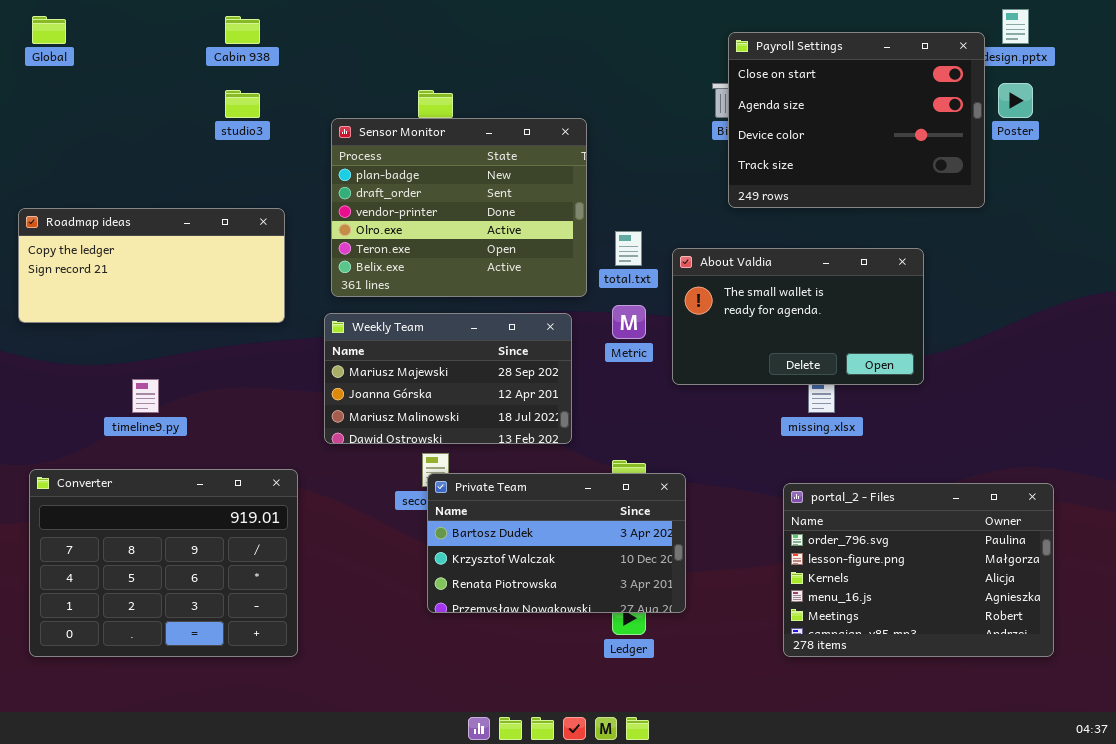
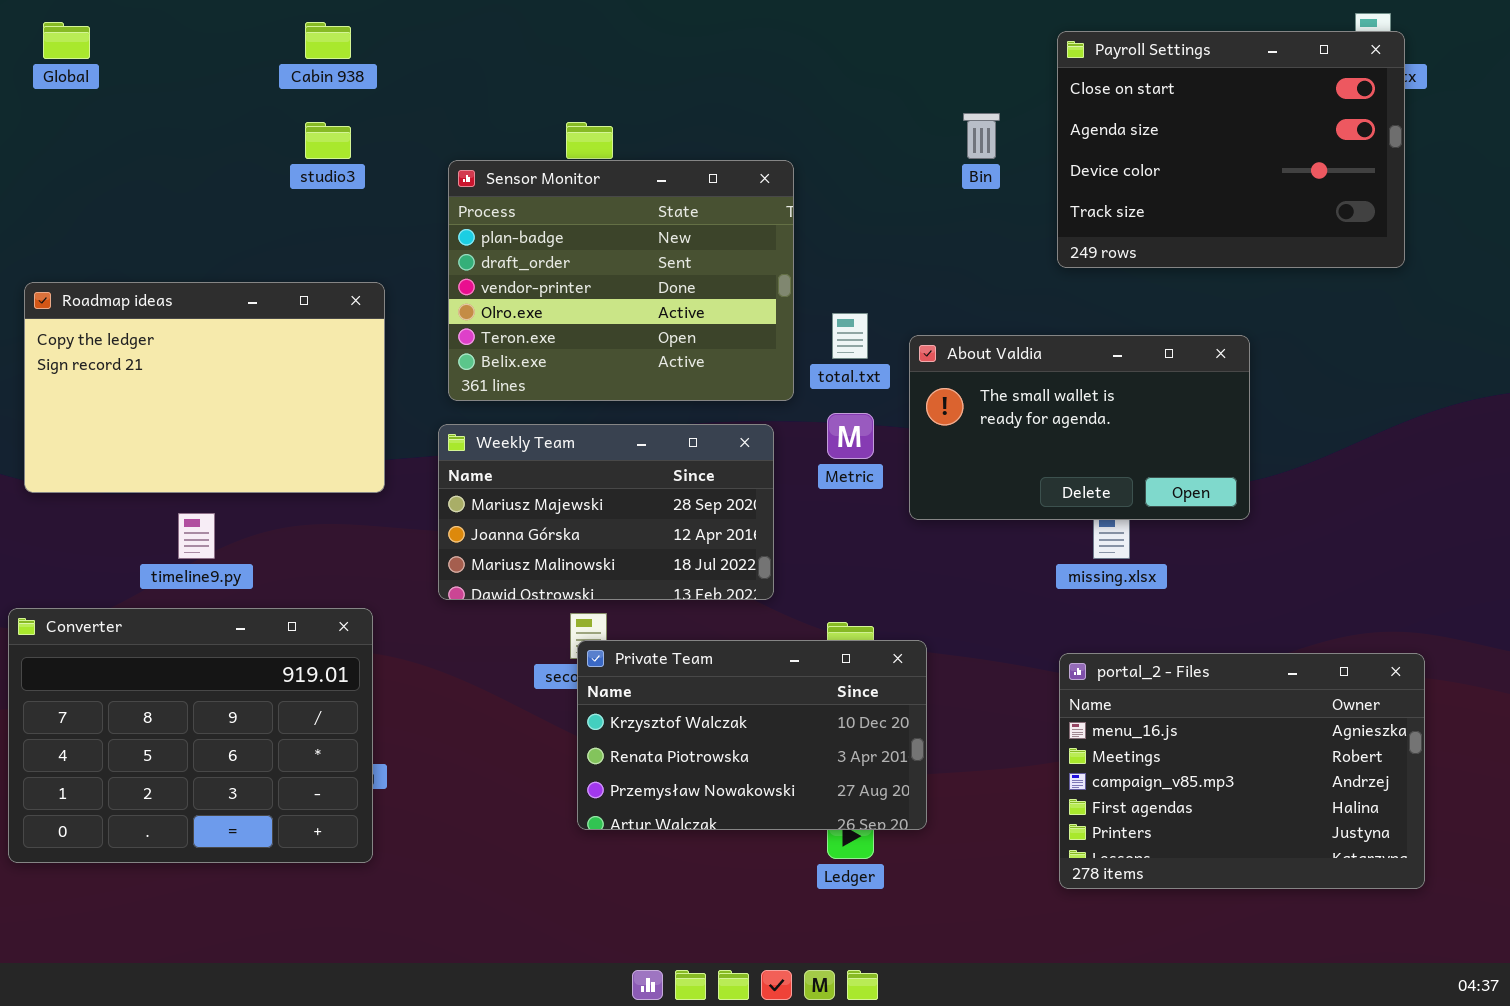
Payroll Settings: [728,32,985,208] -> [1057,31,1405,268], moved
Roadmap ideas: [18,208,285,323] -> [24,282,385,493], resized
Converter: [29,469,298,657] -> [8,608,373,863], moved
Private Team: [427,473,686,613] -> [577,640,927,830], scrolled down 1 row
portal_2 - Files: [783,483,1054,657] -> [1059,653,1425,889], scrolled down 3 rows

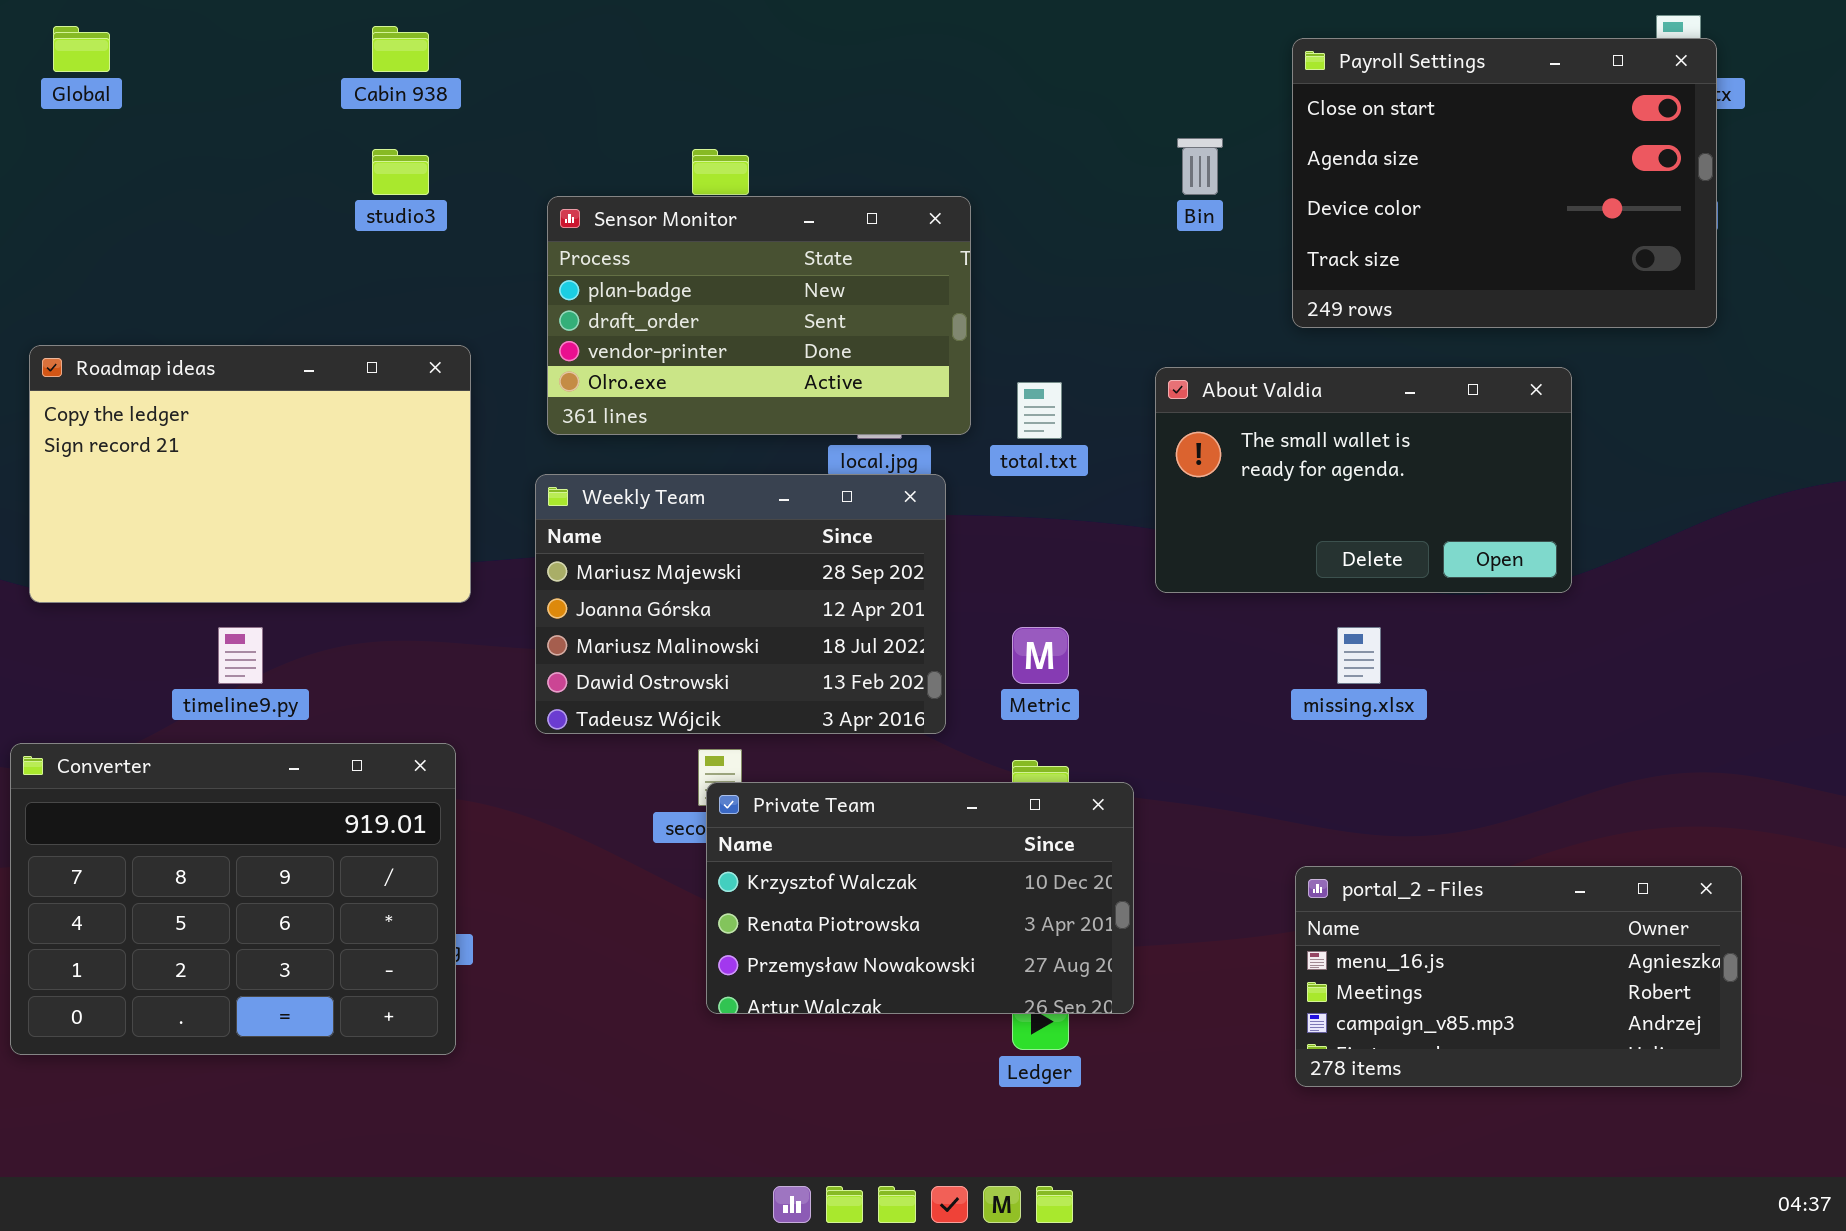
Sensor Monitor: [448,160,794,401] -> [547,196,971,435], resized
About Valdia: [909,335,1250,520] -> [1155,367,1572,593], moved
Metric: [827,413,874,459] -> [1012,627,1069,684], moved
Weekly Team: [438,424,774,600] -> [535,474,946,734], resized
portal_2 - Files: [1059,653,1425,889] -> [1295,866,1742,1087], resized

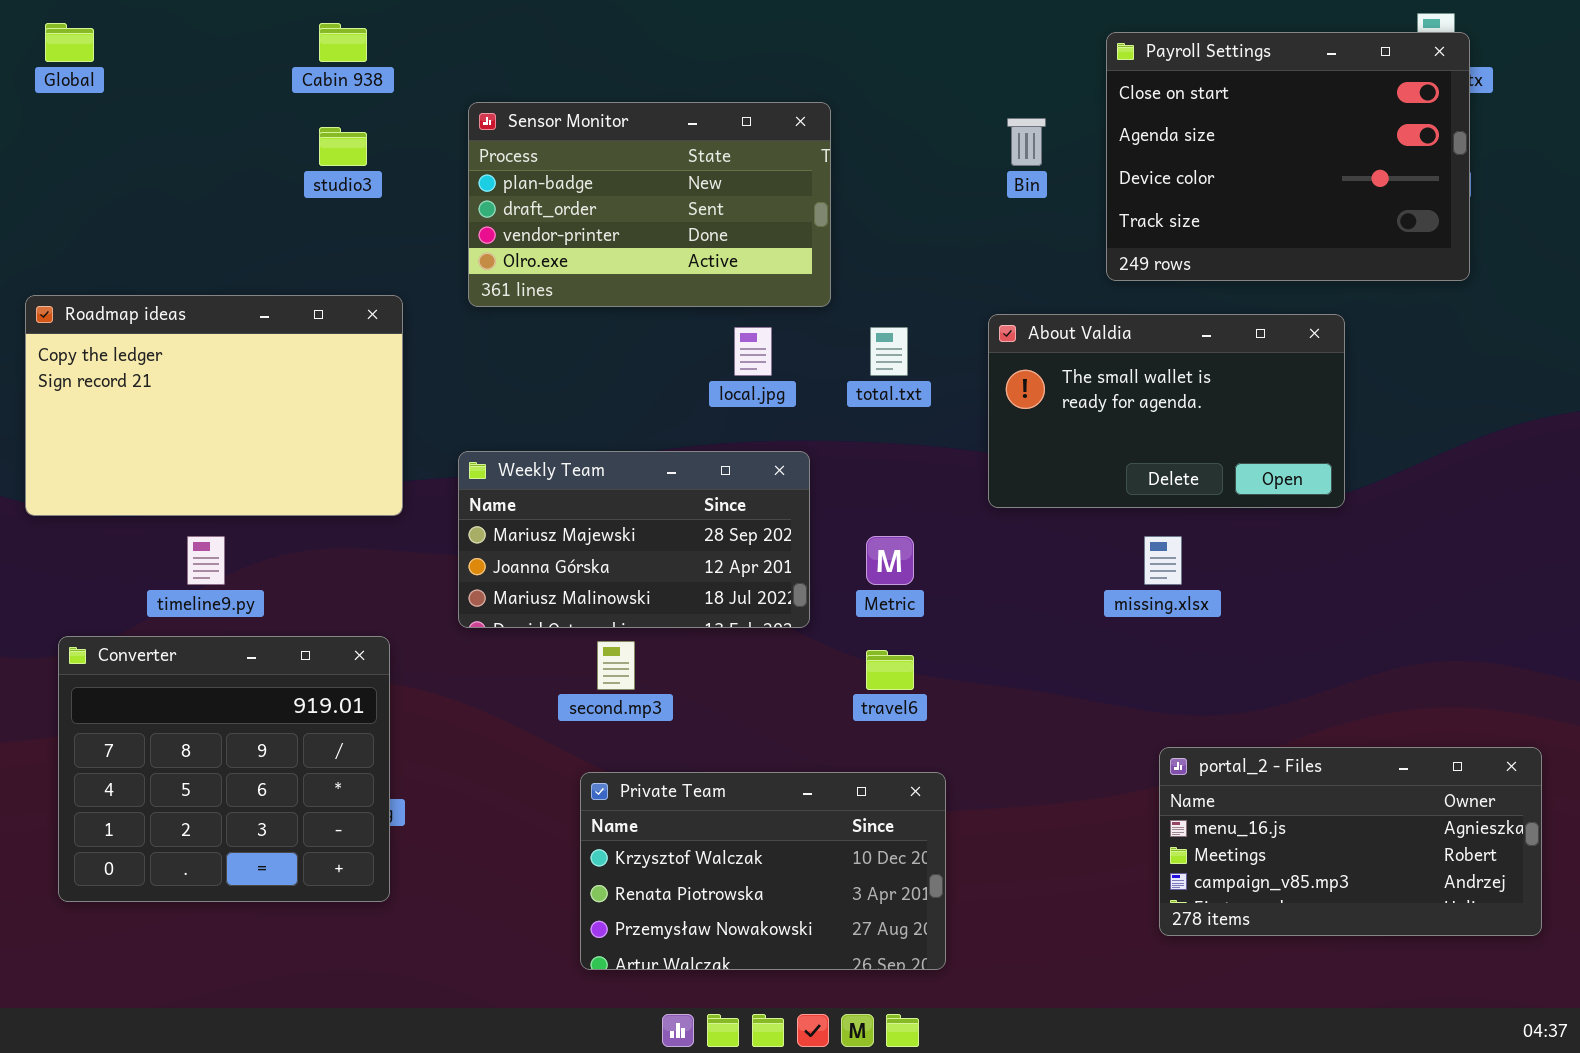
Sensor Monitor: [547,196,971,435] -> [468,102,831,307], moved
Weekly Team: [535,474,946,734] -> [458,451,810,628], resized
Converter: [10,743,456,1055] -> [58,636,390,902], resized
Private Team: [706,782,1134,1014] -> [580,772,946,970], moved
portal_2 - Files: [1295,866,1742,1087] -> [1159,747,1542,936], moved

